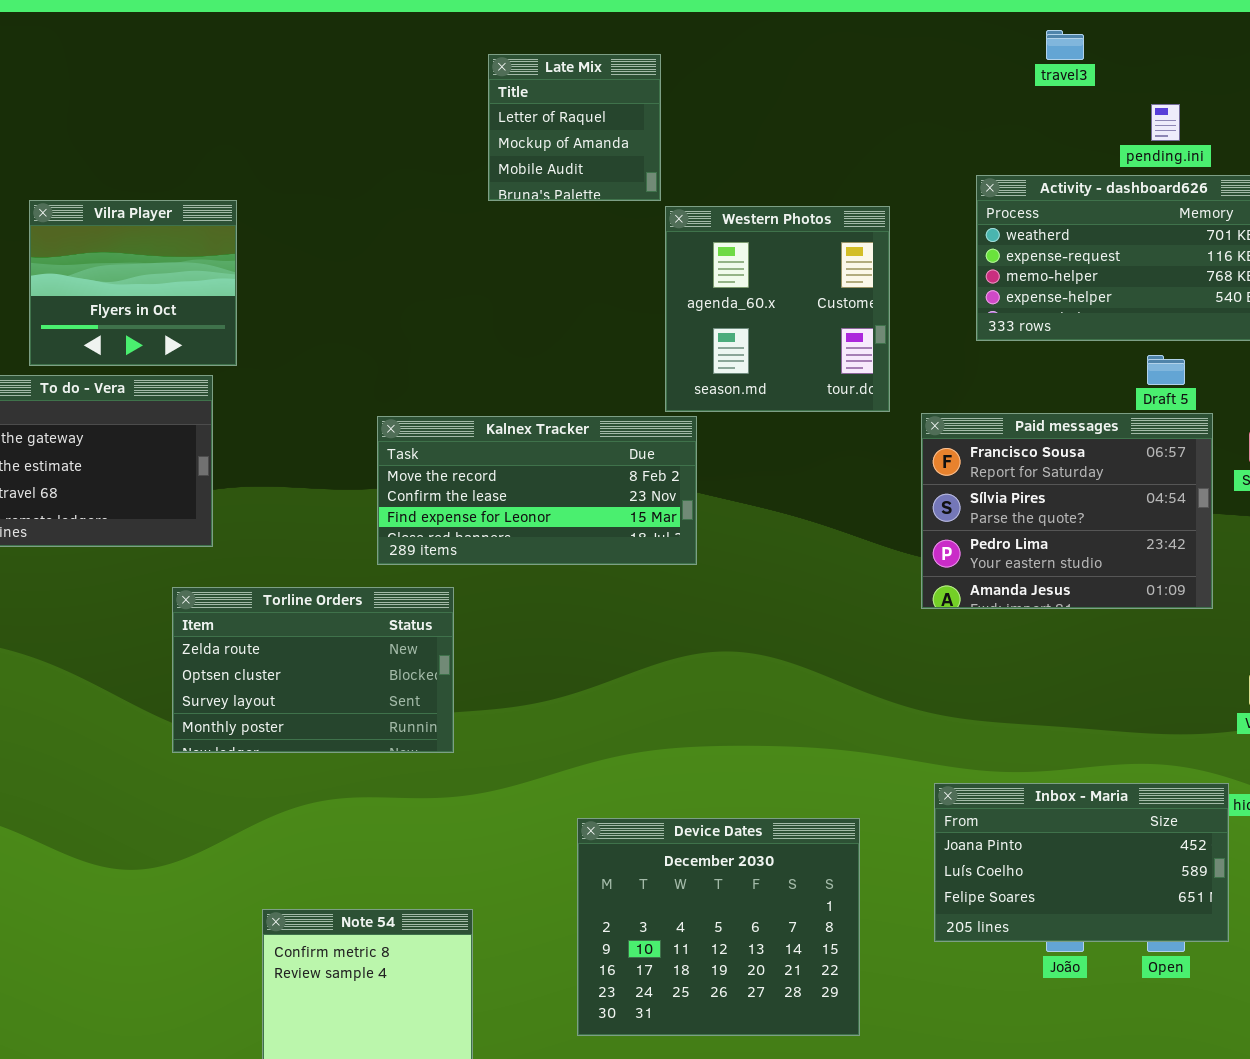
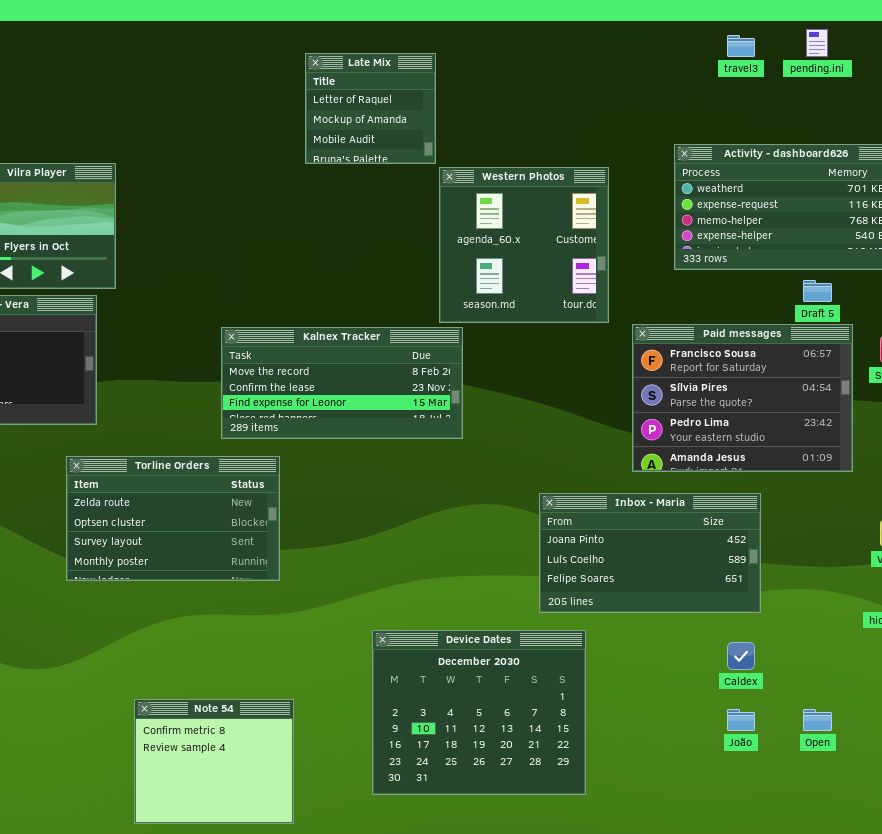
pending.ini: [1151,104,1180,141] -> [806,29,828,57], moved
Inbox - Maria: [934,783,1229,942] -> [539,493,761,613], moved

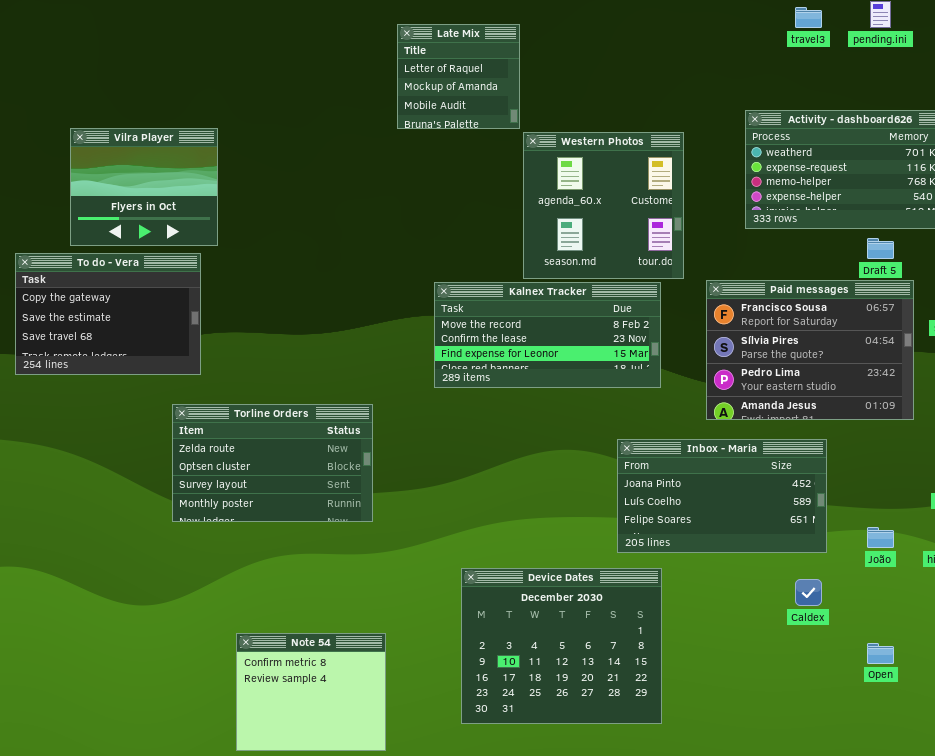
Kalnex Tracker: [221,327,463,439] -> [434,282,661,388], moved
João: [727,709,755,731] -> [867,527,894,548], moved

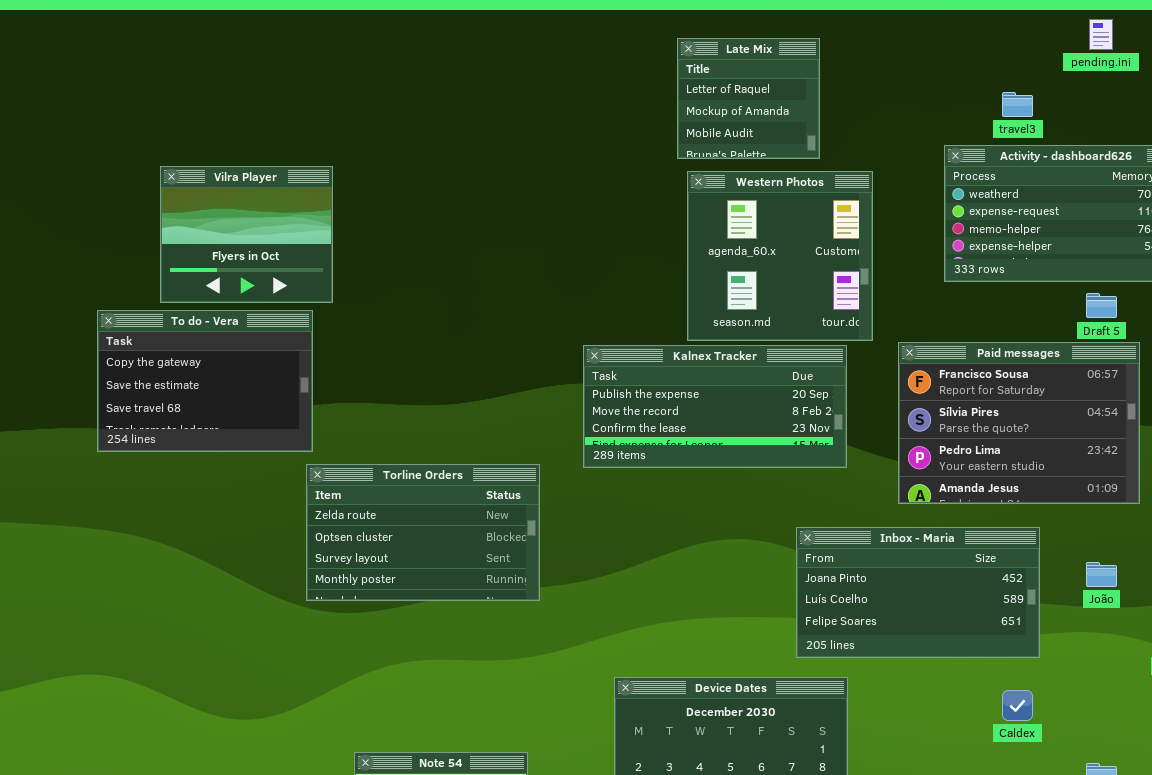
travel3: [795,7,822,28] -> [1002,92,1033,117], moved
Late Mix: [397,24,520,129] -> [677,38,820,159], moved
Kalnex Tracker: [434,282,661,388] -> [583,345,847,468], scrolled up 1 row
Torline Orders: [172,404,373,522] -> [306,464,540,601], moved
João: [867,527,894,548] -> [1086,562,1117,587], moved

